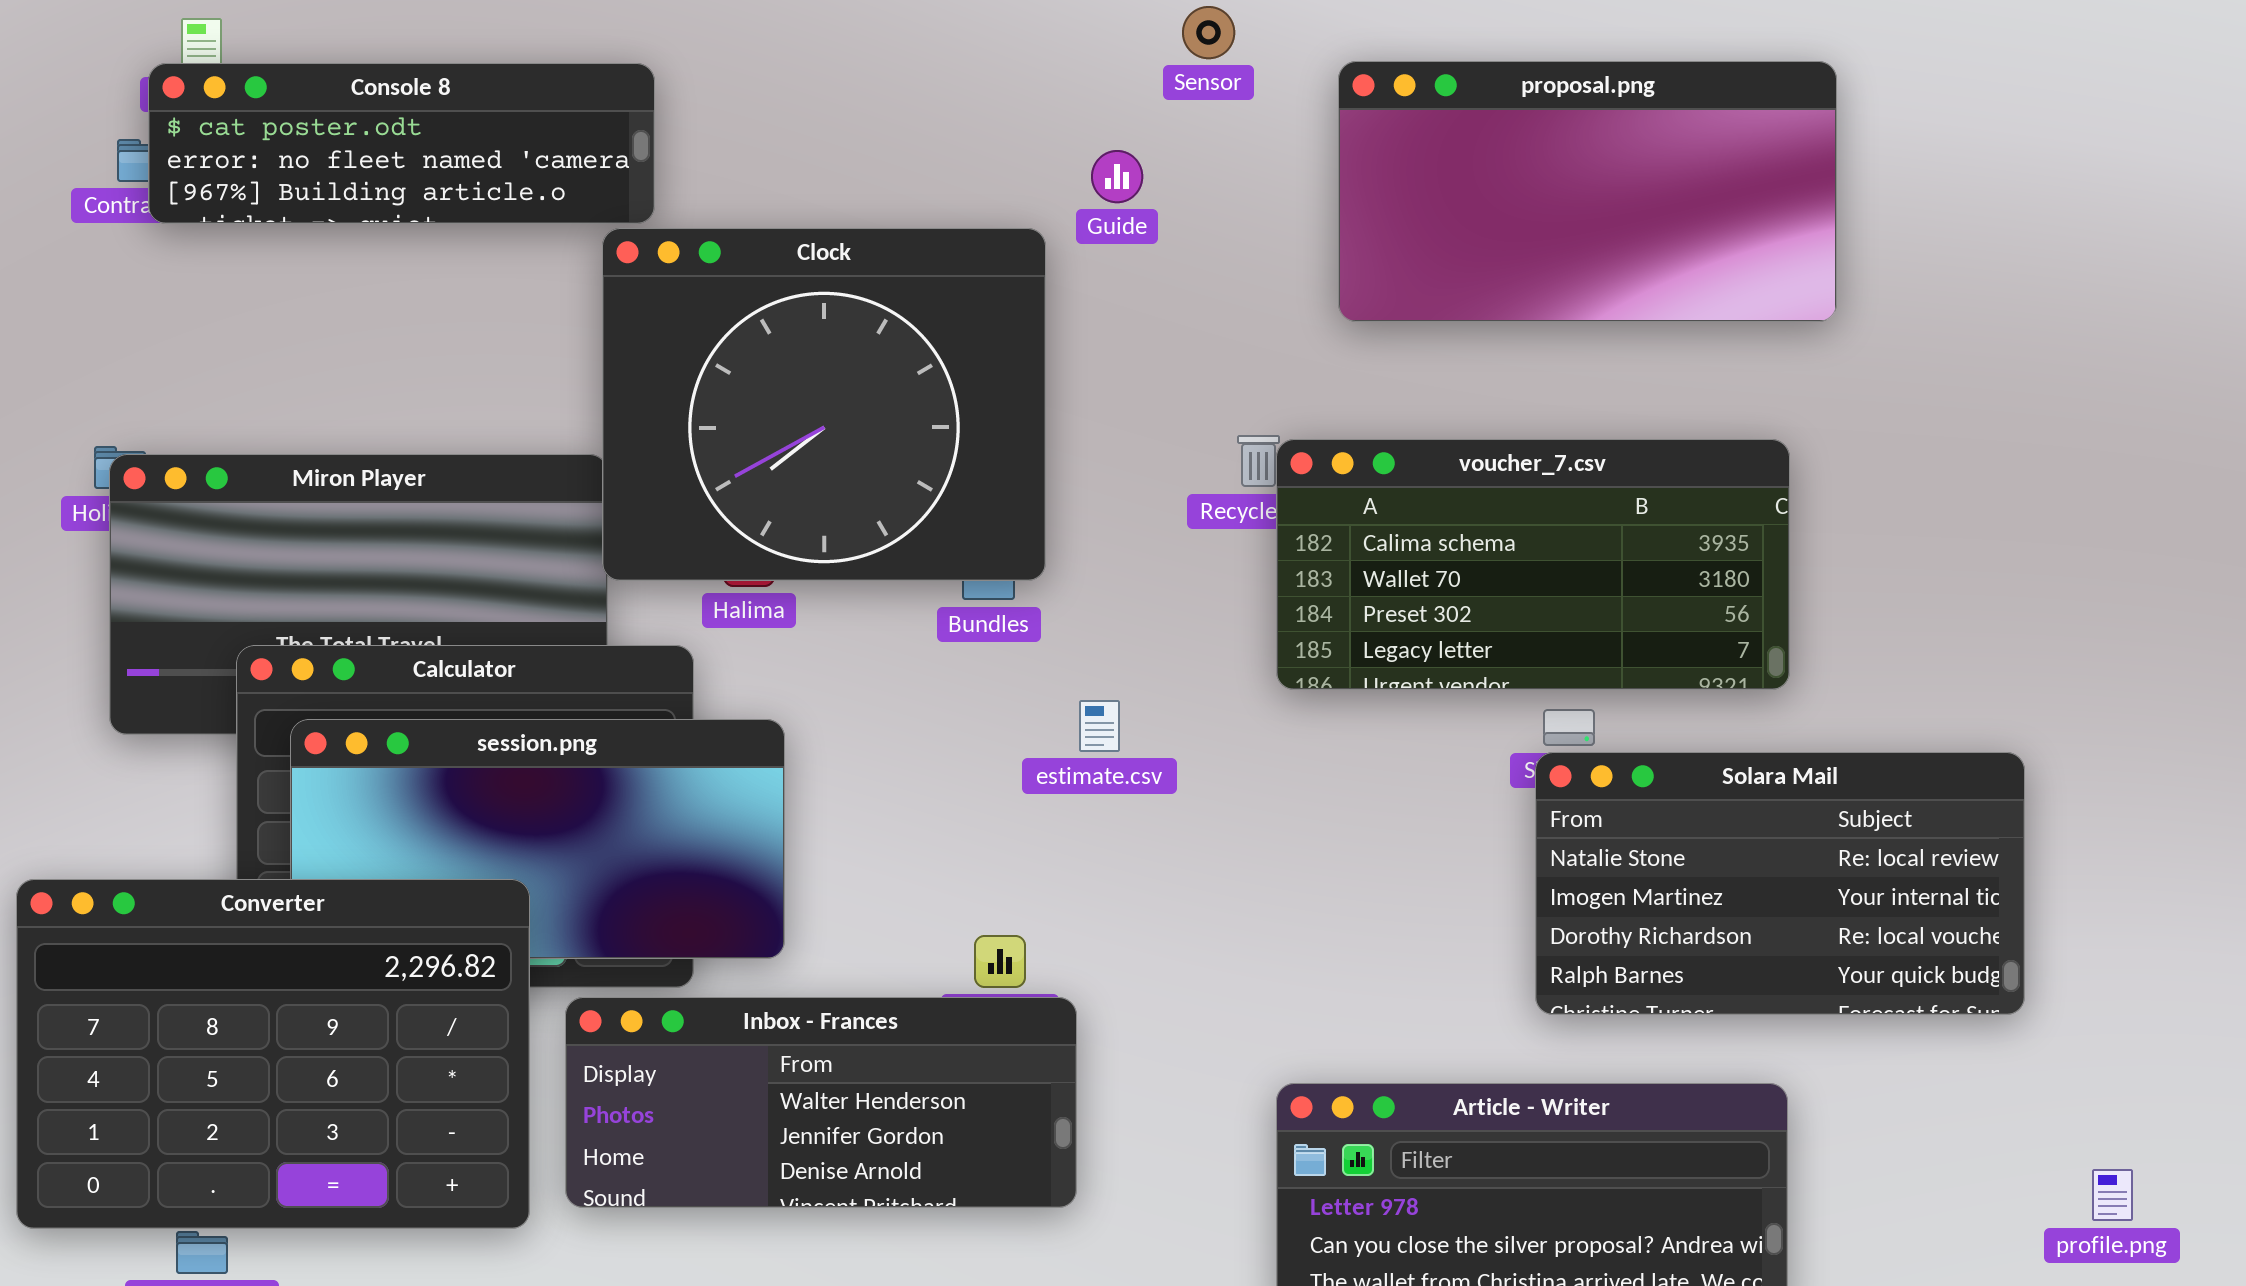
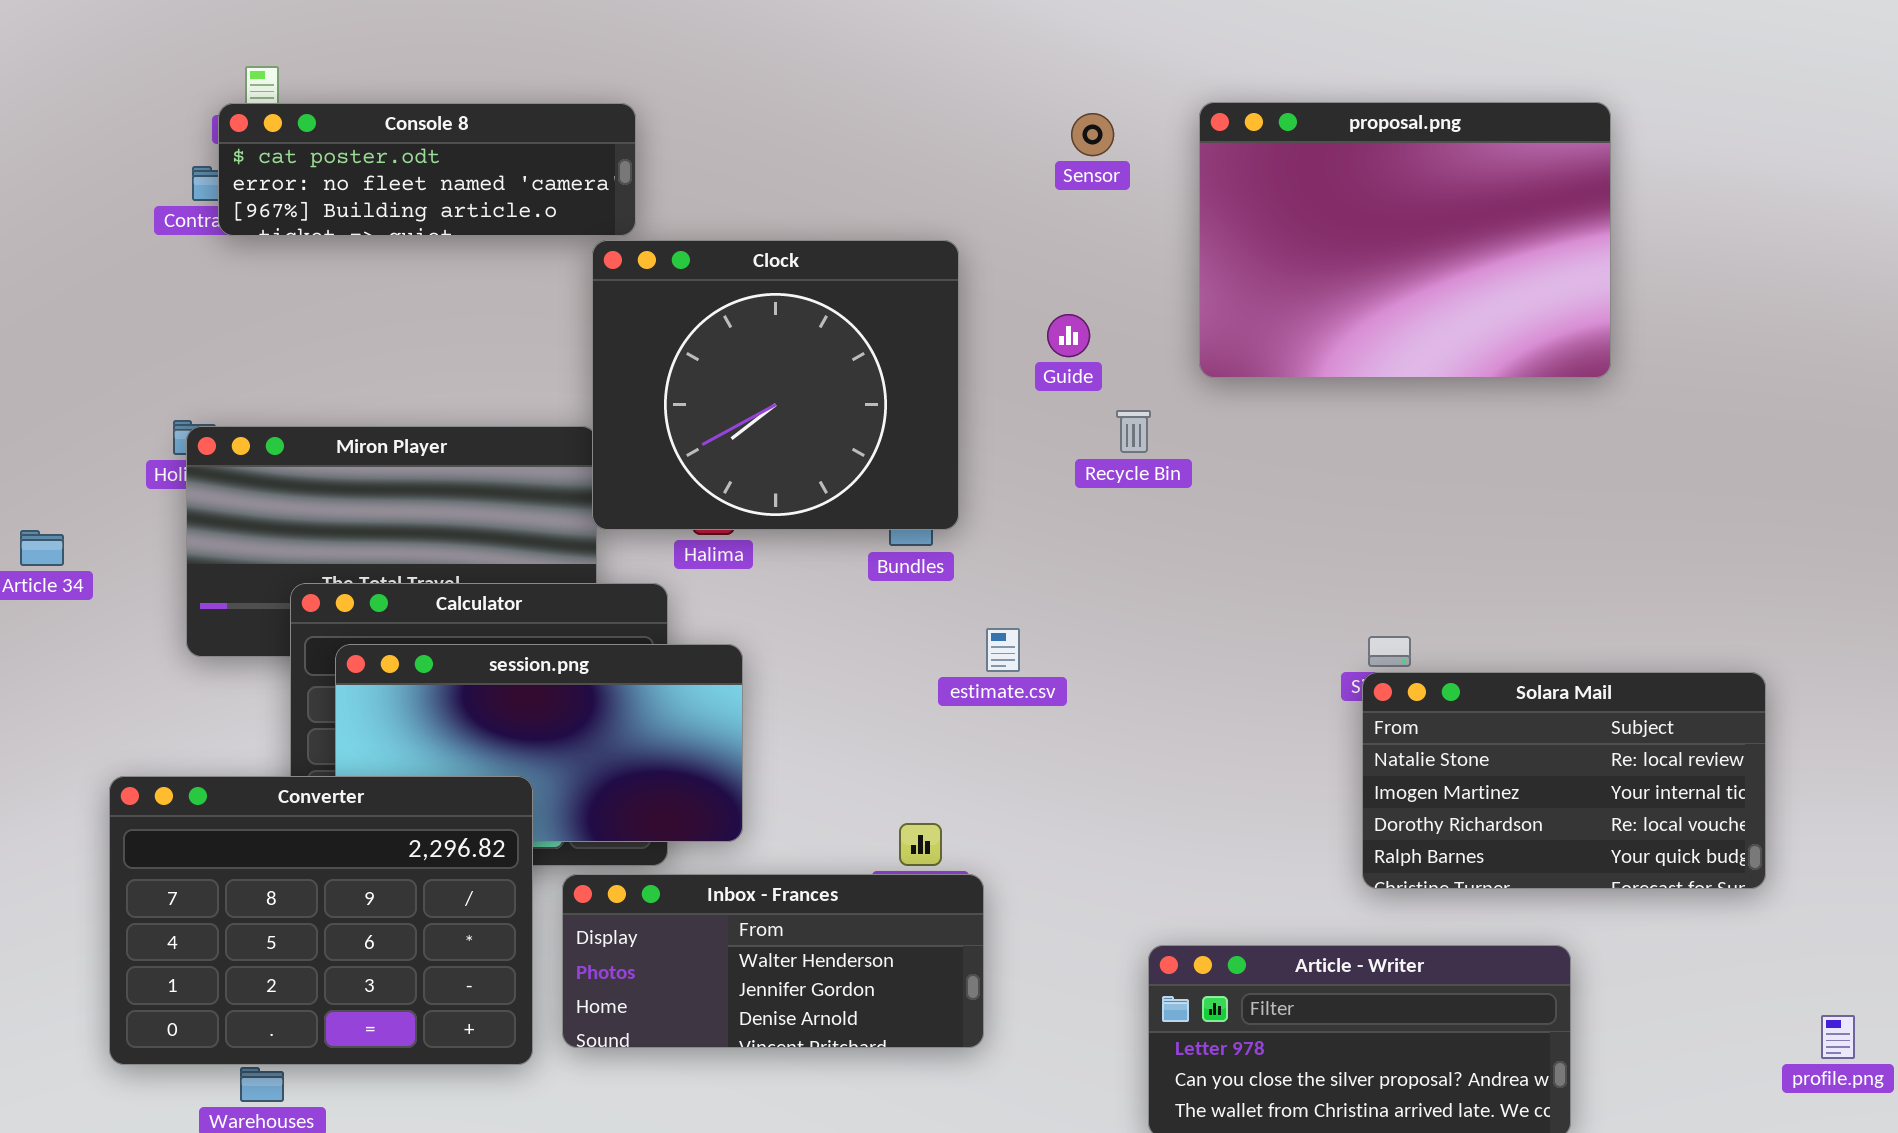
Sensor: [1182,6,1235,59] -> [1071,113,1114,156], moved
proposal.png: [1338,61,1837,322] -> [1199,102,1611,378], resized
Guide: [1091,150,1143,203] -> [1047,314,1090,357], moved
voucher_7.csv: [1276,439,1790,690] -> none, closed

